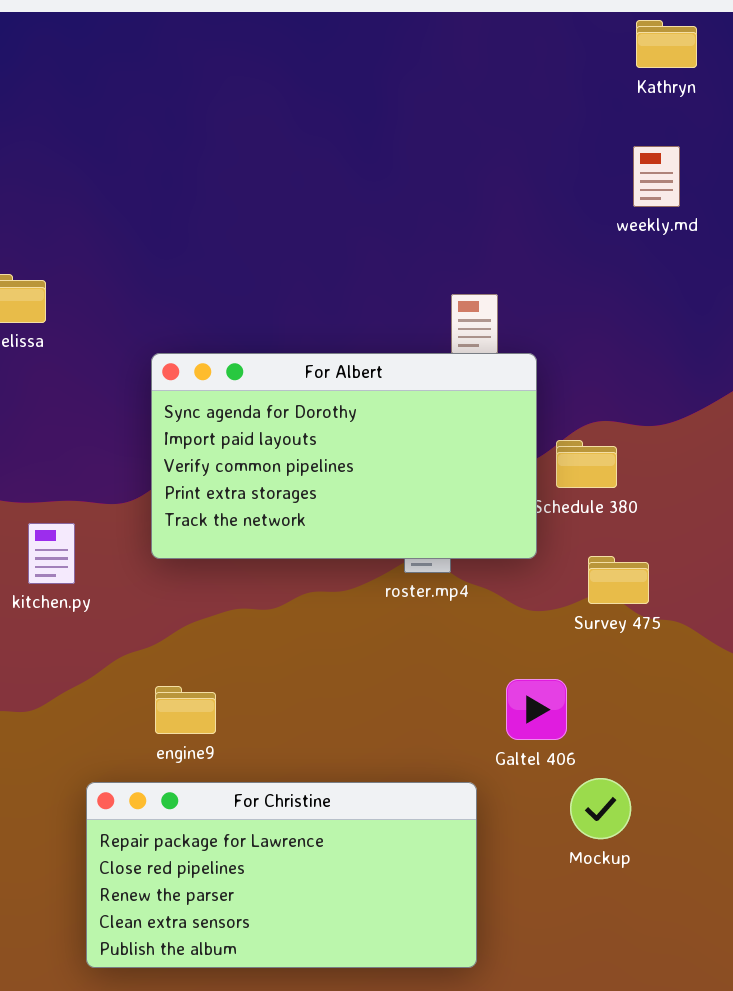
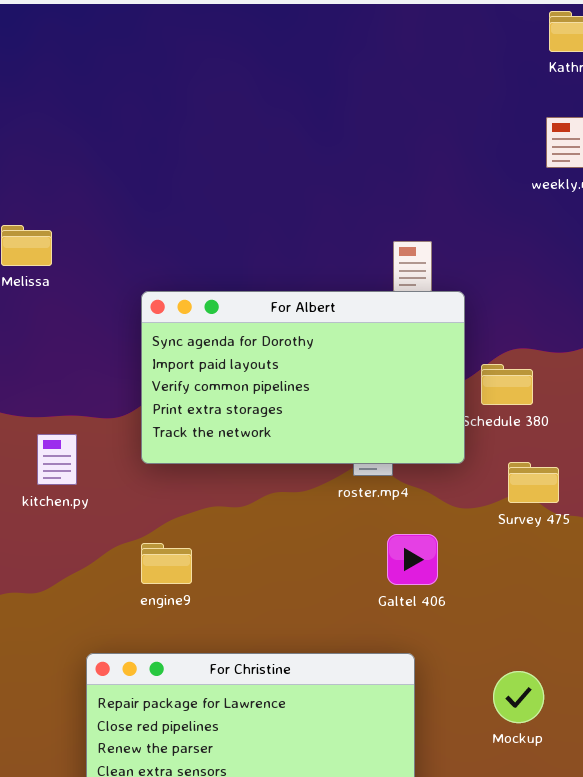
Galtel 406: [506,679,567,740] -> [387,534,438,585], moved
engine9: [155,686,216,734] -> [141,543,192,584], moved
Mockup: [570,778,631,839] -> [493,671,544,723], moved

